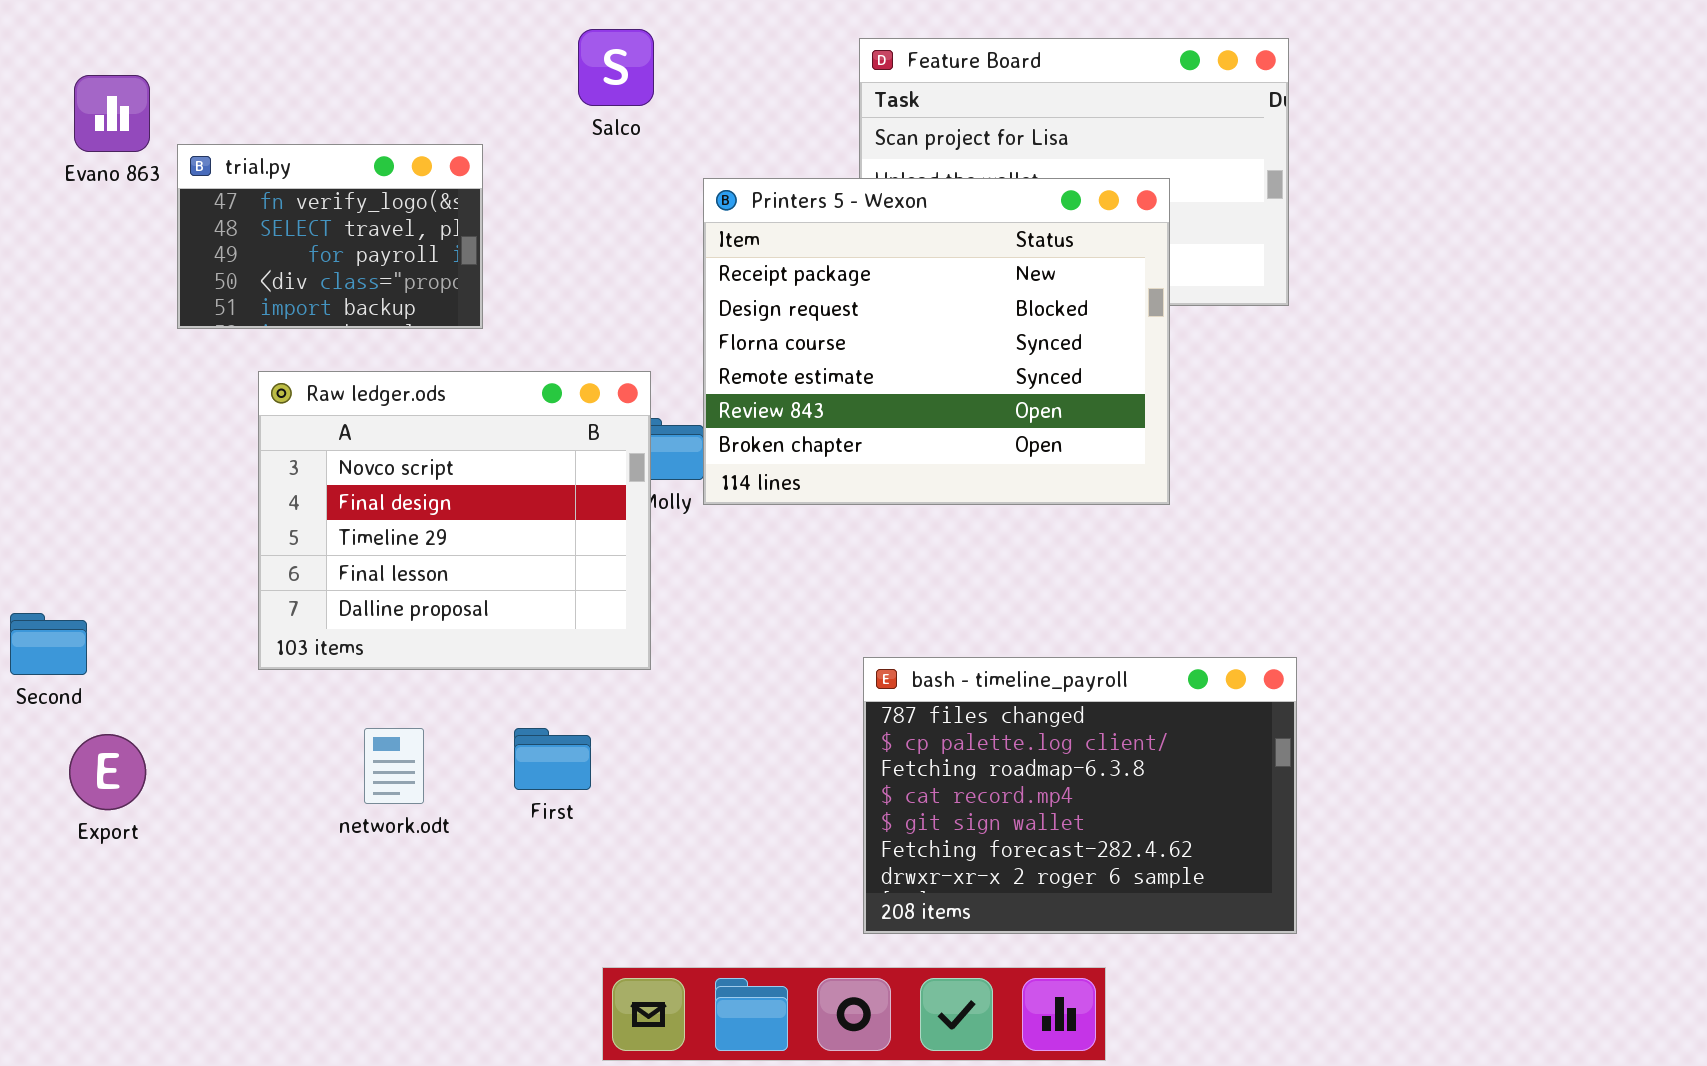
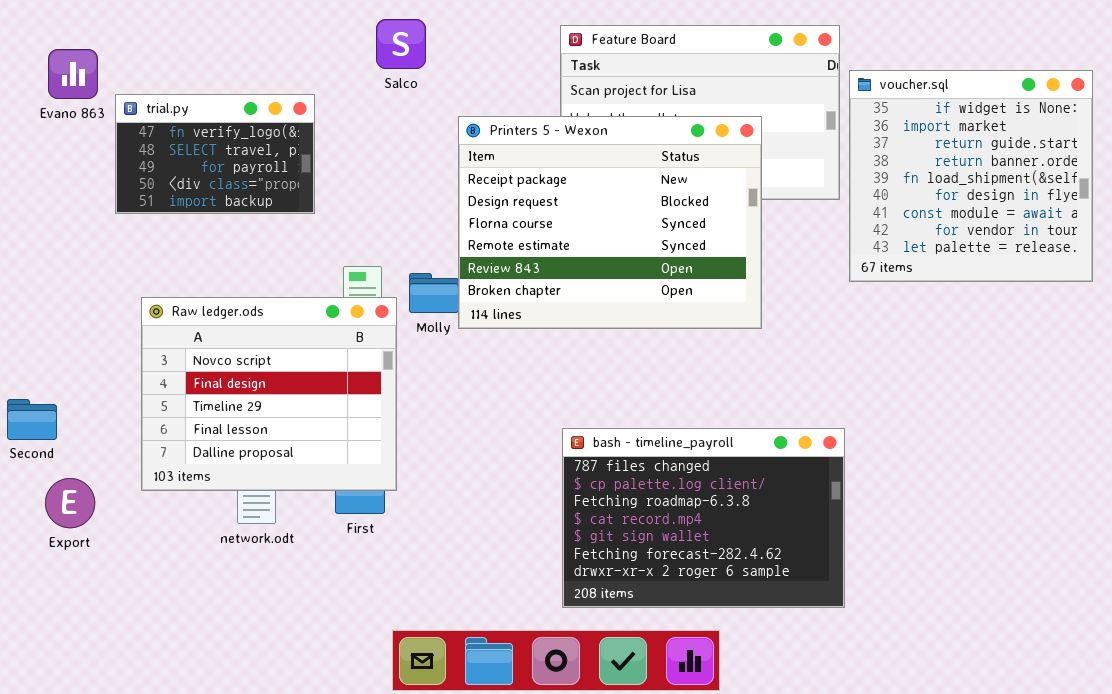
voucher.sql: none -> [849,70,1093,282], opened
Raw ledger.ods: [258,371,651,670] -> [141,297,397,491], moved

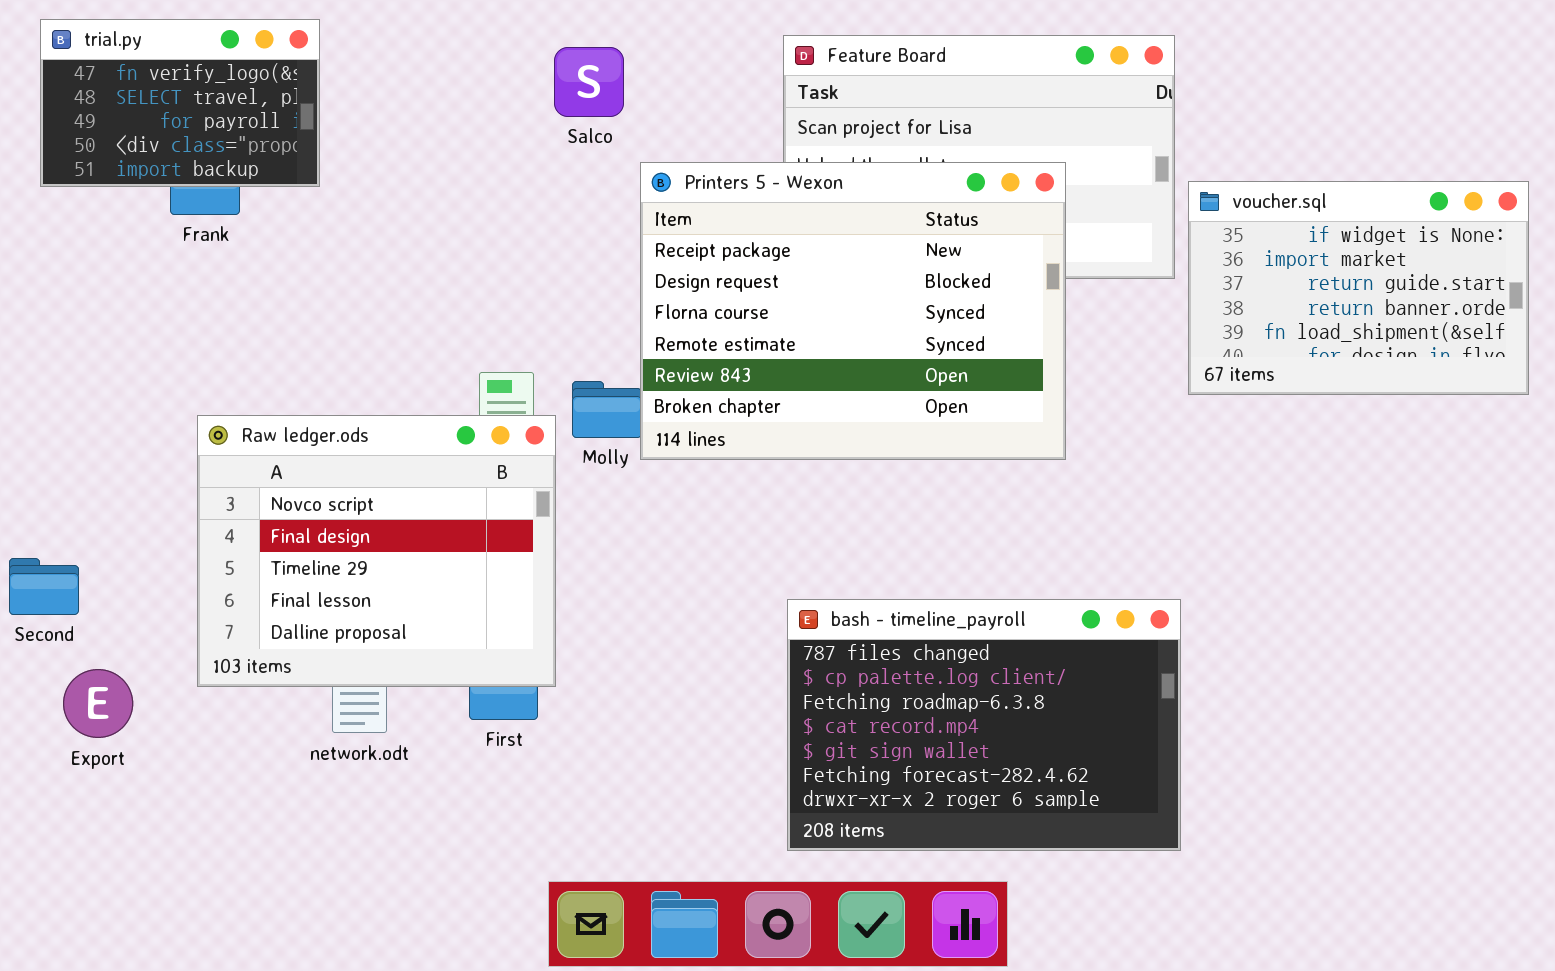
Salco: [376,19,426,69] -> [554,47,624,117], moved
voucher.sql: [849,70,1093,282] -> [1188,181,1529,395], resized
trial.py: [115,94,315,214] -> [40,19,320,187], moved

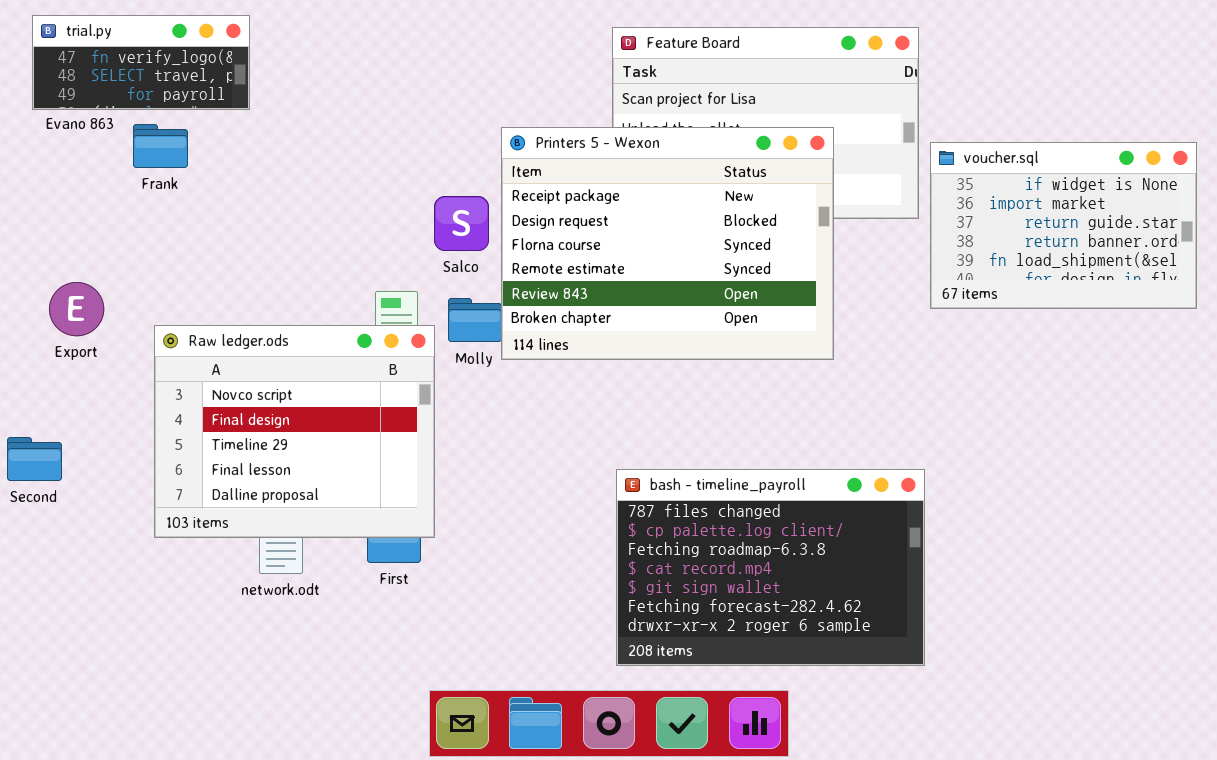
trial.py: [40,19,320,187] -> [32,15,250,110], resized
Salco: [554,47,624,117] -> [434,196,489,251], moved
Export: [63,669,133,738] -> [49,282,104,336], moved

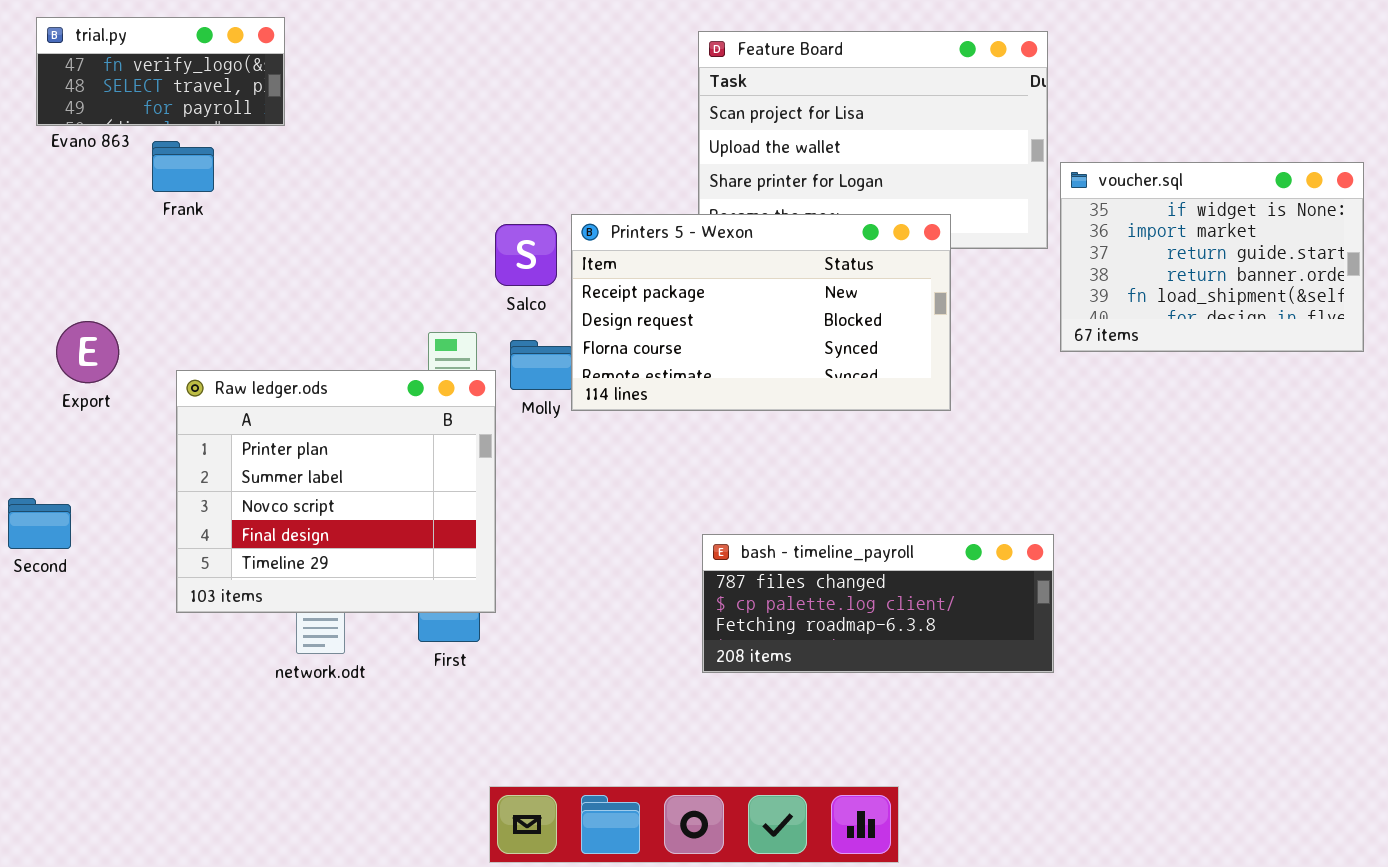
Printers 5 - Wexon: [501,127,834,360] -> [571,214,951,411], resized
Raw ledger.ods: [154,325,435,538] -> [176,370,496,613], scrolled up 2 rows
bash - timeline_payroll: [616,469,925,666] -> [702,534,1054,673], resized

